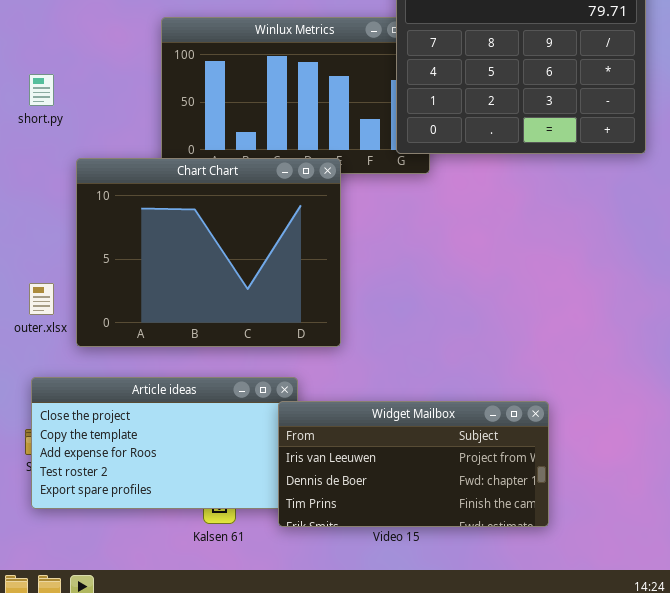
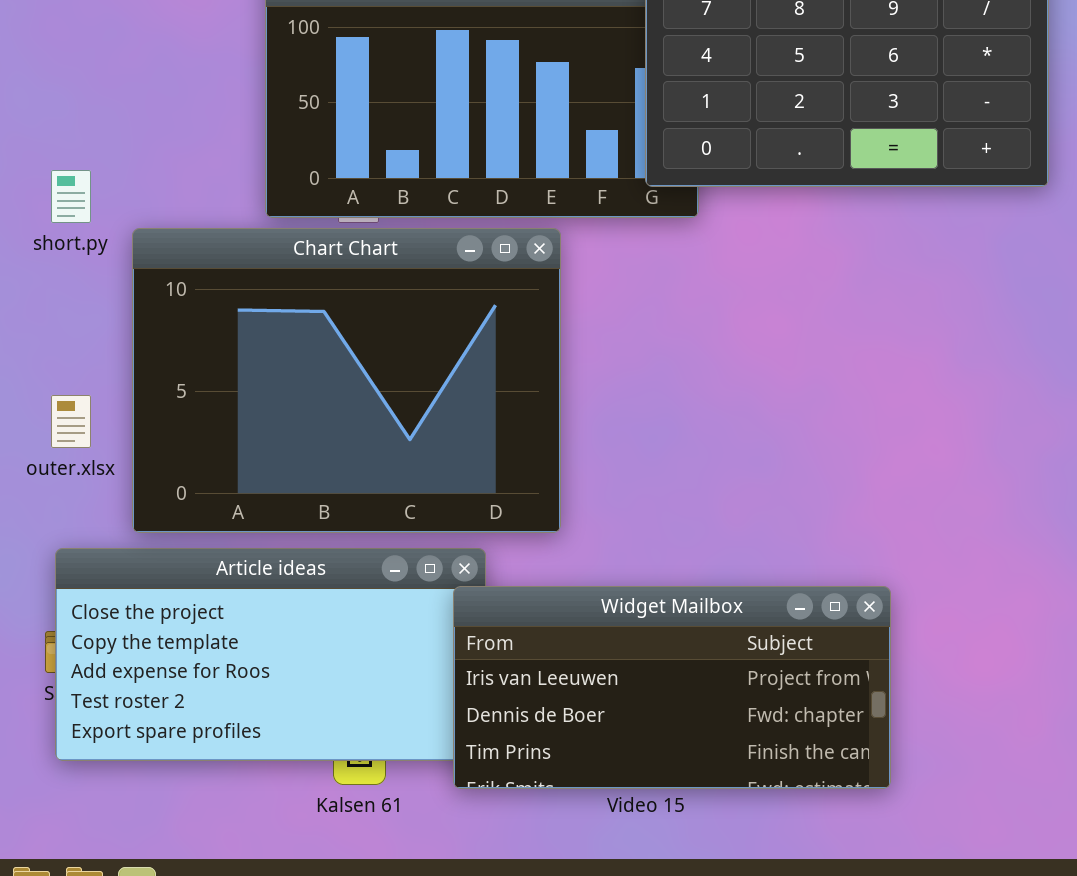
short.py: [29,74,54,106] -> [51,170,91,223], moved
Chart Chart: [76,158,341,347] -> [132,228,561,533], moved

